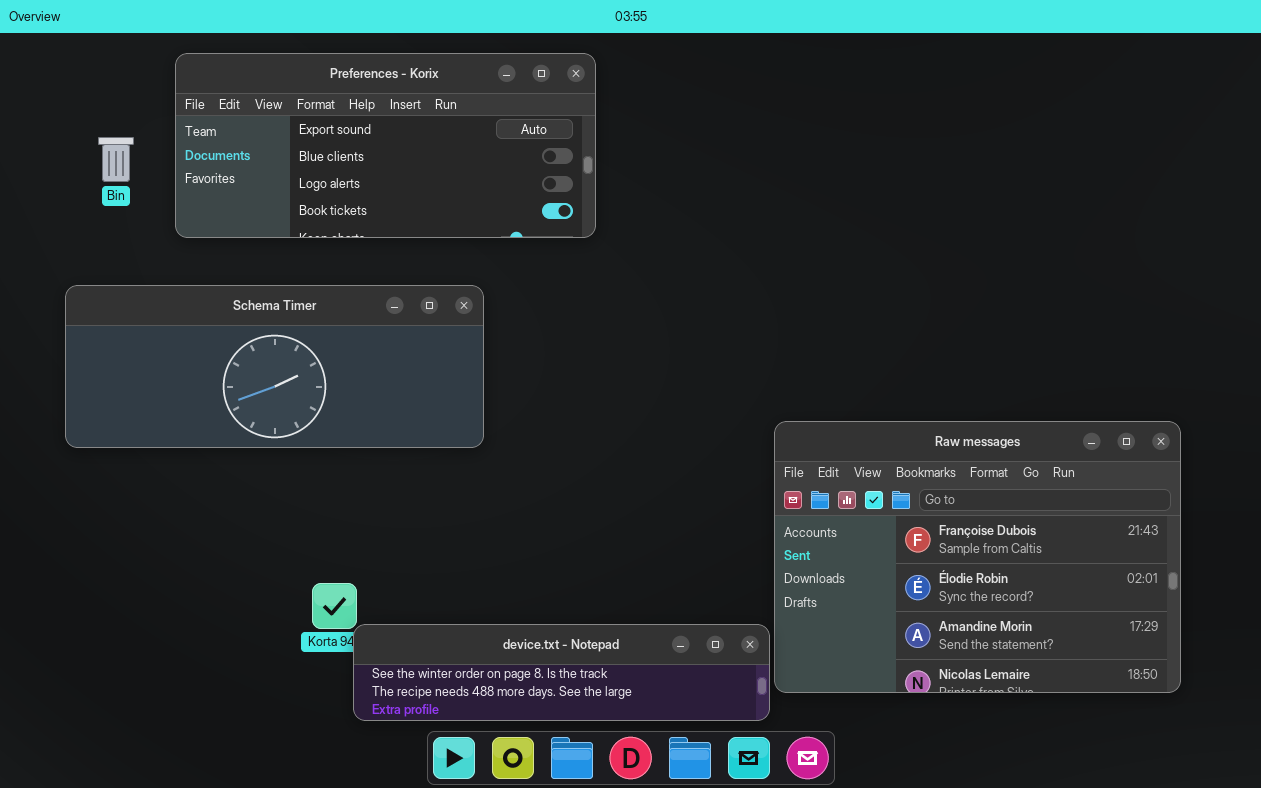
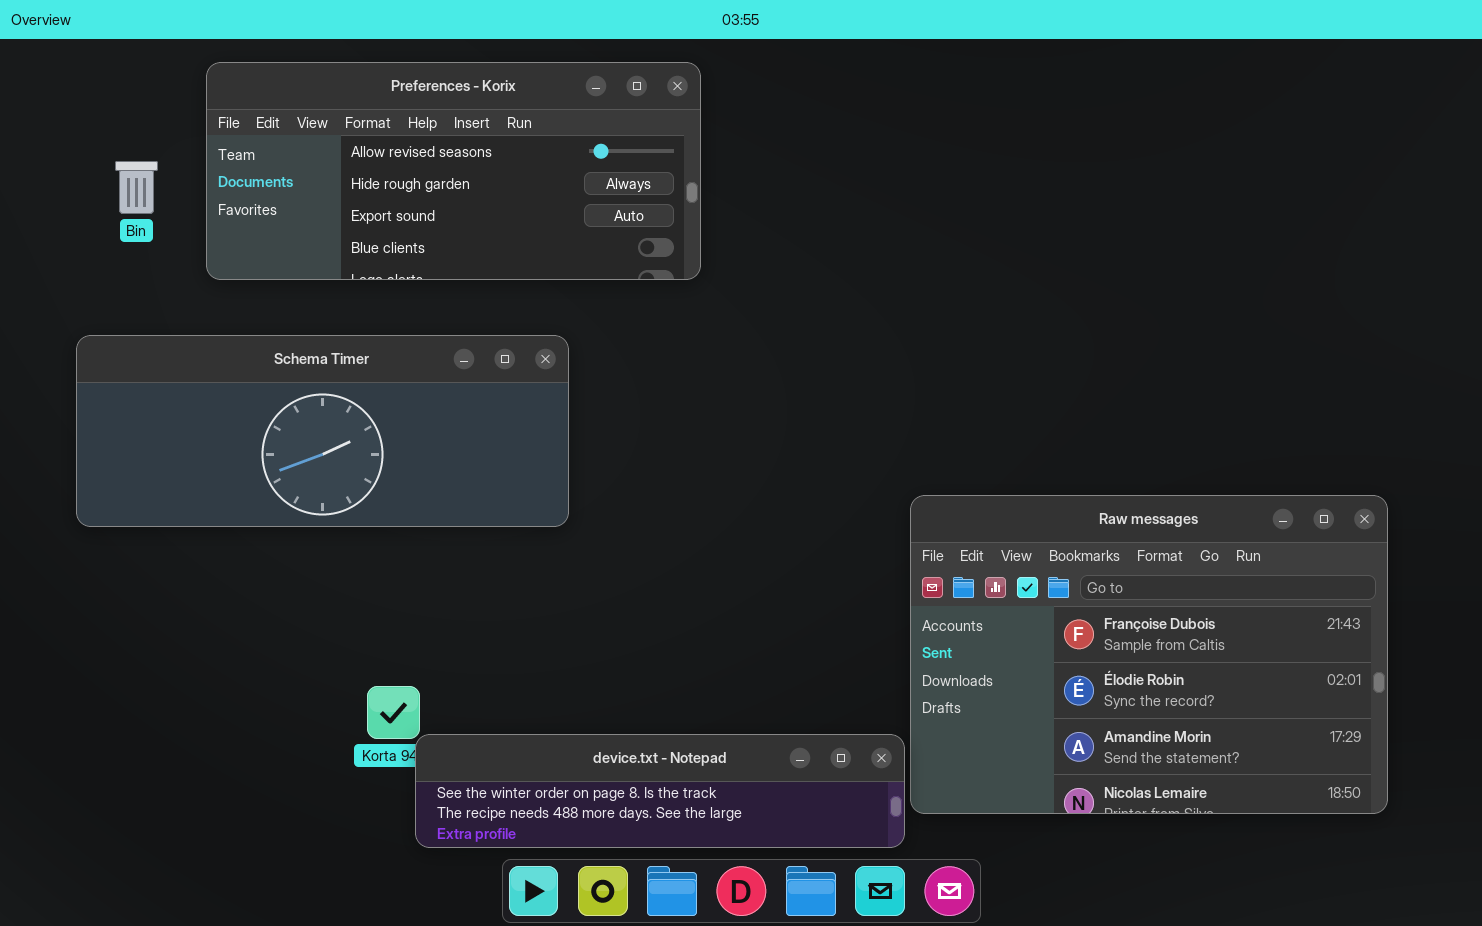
Preferences - Korix: [175,53,596,238] -> [206,62,701,280], scrolled up 2 rows

